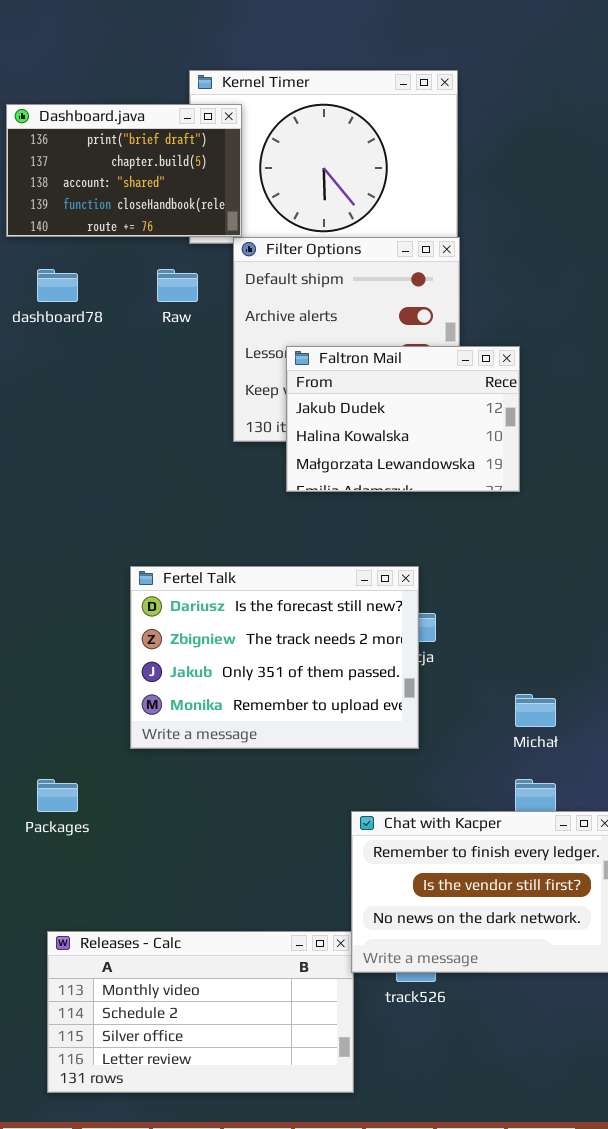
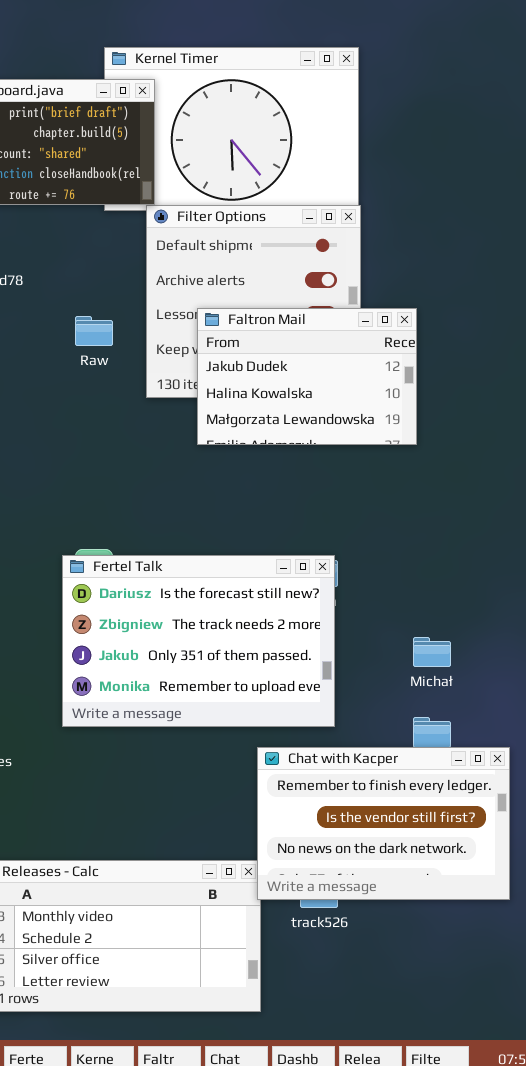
Raw: [157,269,198,302] -> [75,316,113,346], moved
Fertel Talk: [130,566,419,749] -> [62,555,335,727], moved

